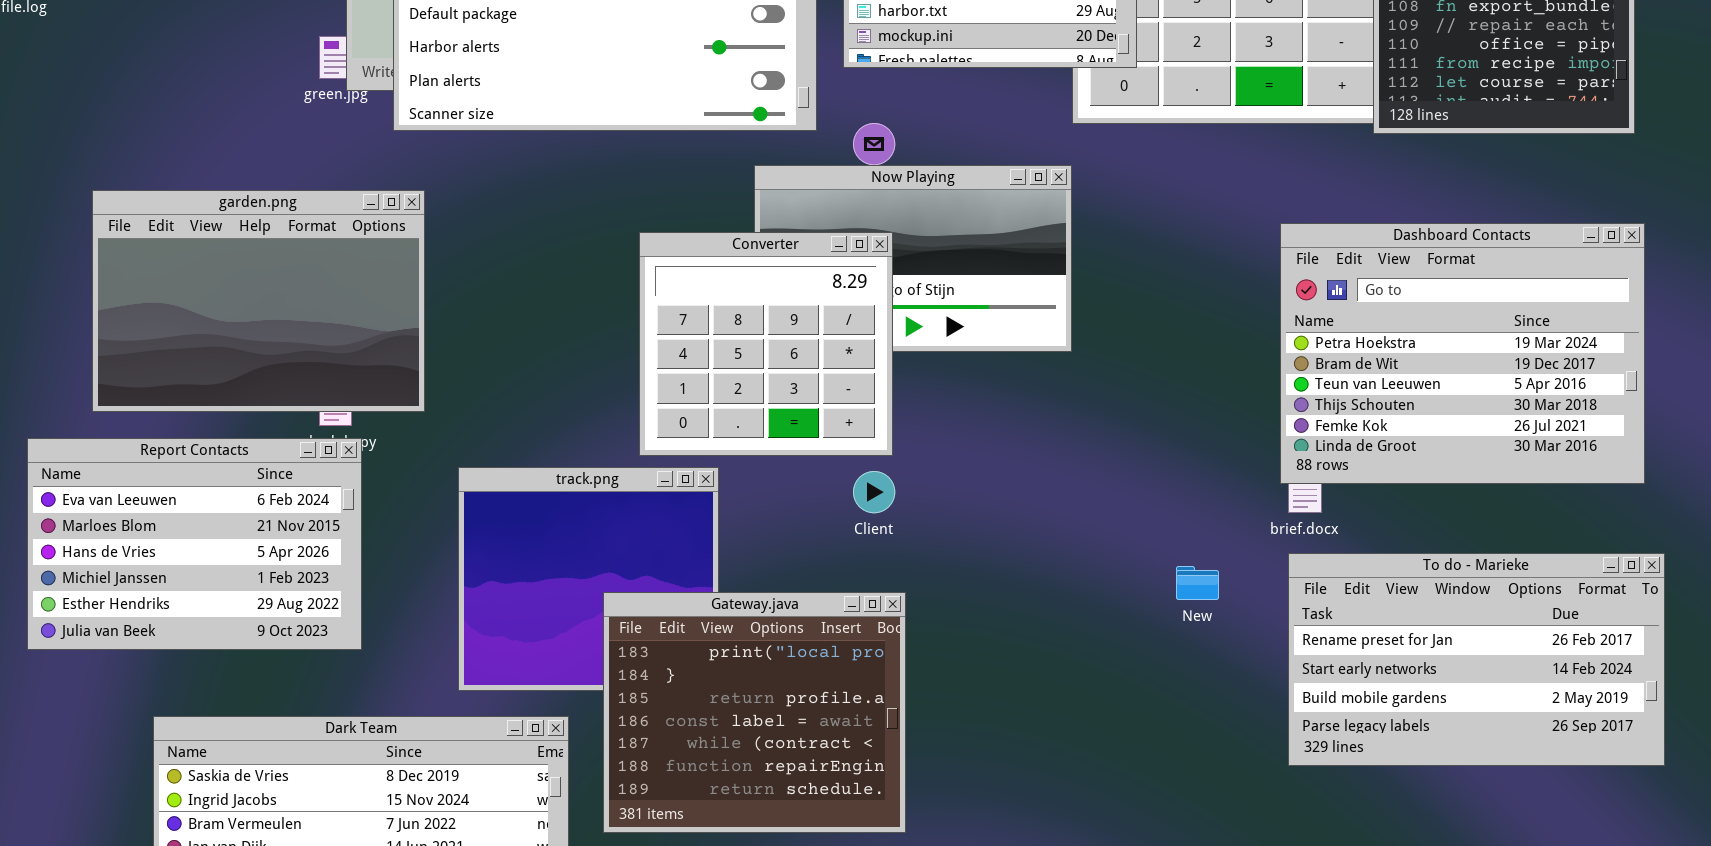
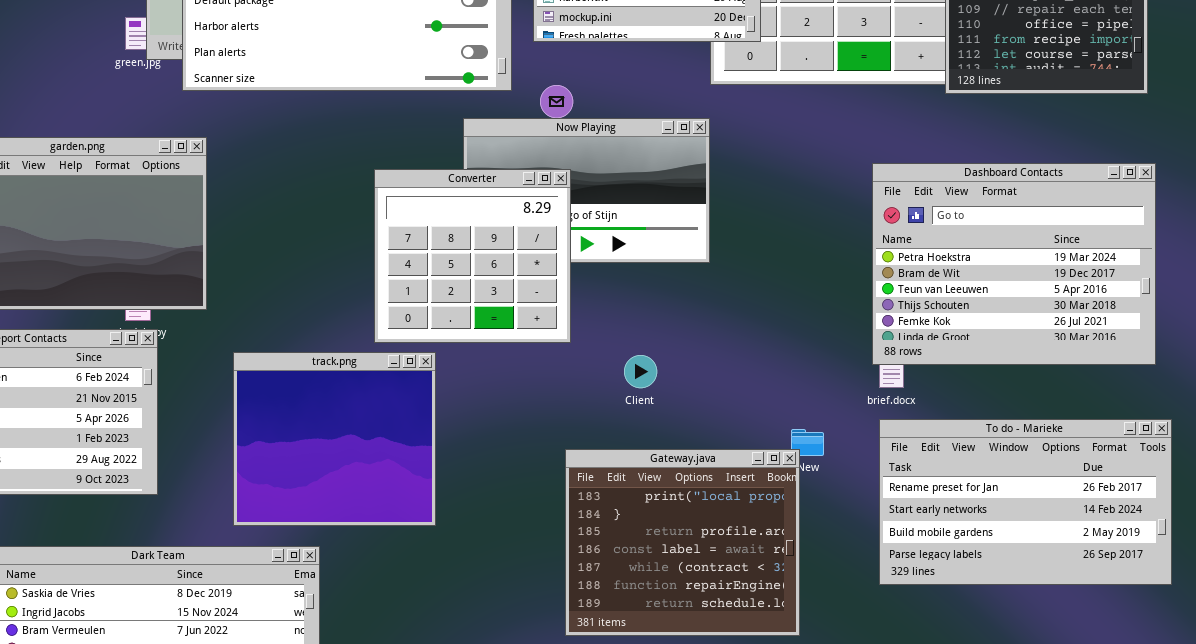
Client: [853,471,895,513] -> [624,355,657,388], moved
Gateway.java: [603,592,906,833] -> [565,449,800,636], moved

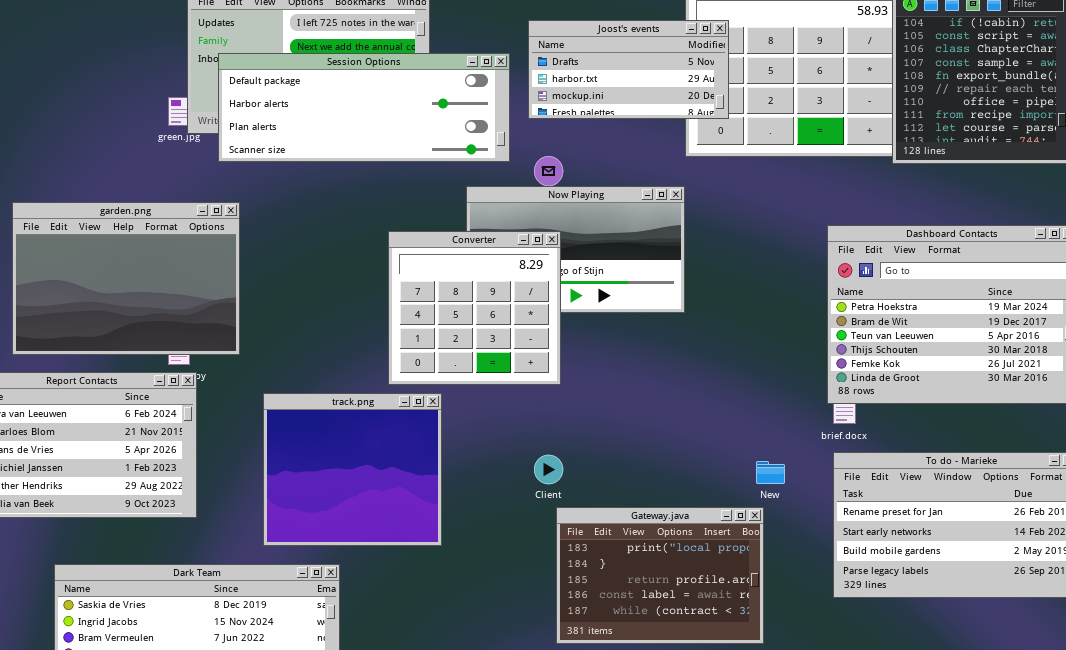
Client: [624,355,657,388] -> [534,455,563,484], moved
Gateway.java: [565,449,800,636] -> [556,507,764,644], resized

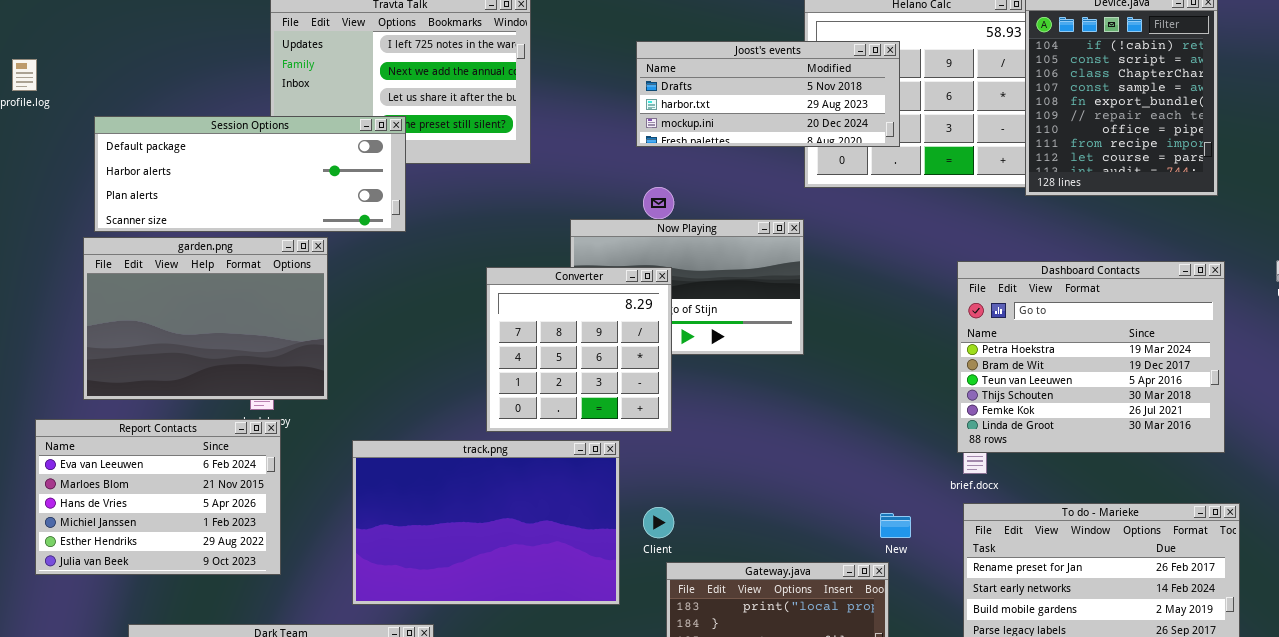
Joost's events: [528,20,729,119] -> [636,41,900,147], resized
Session Options: [218,53,510,162] -> [94,116,406,232], moved
track.png: [263,393,442,546] -> [352,440,620,605], resized

